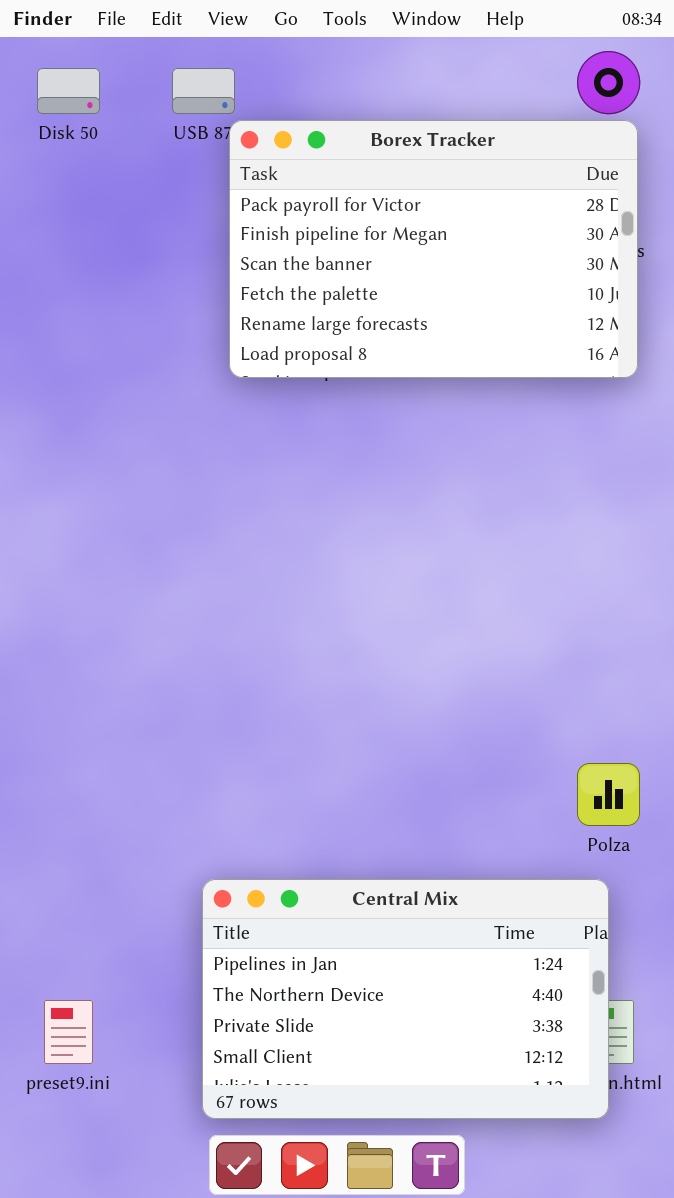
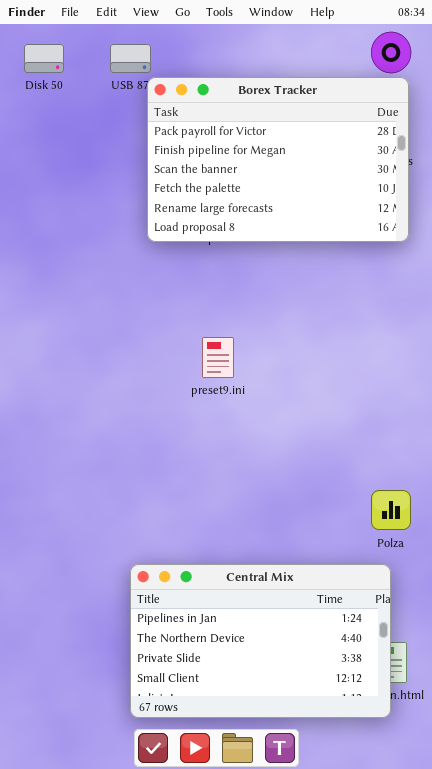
preset9.ini: [44,1000,93,1064] -> [202,337,234,378], moved

